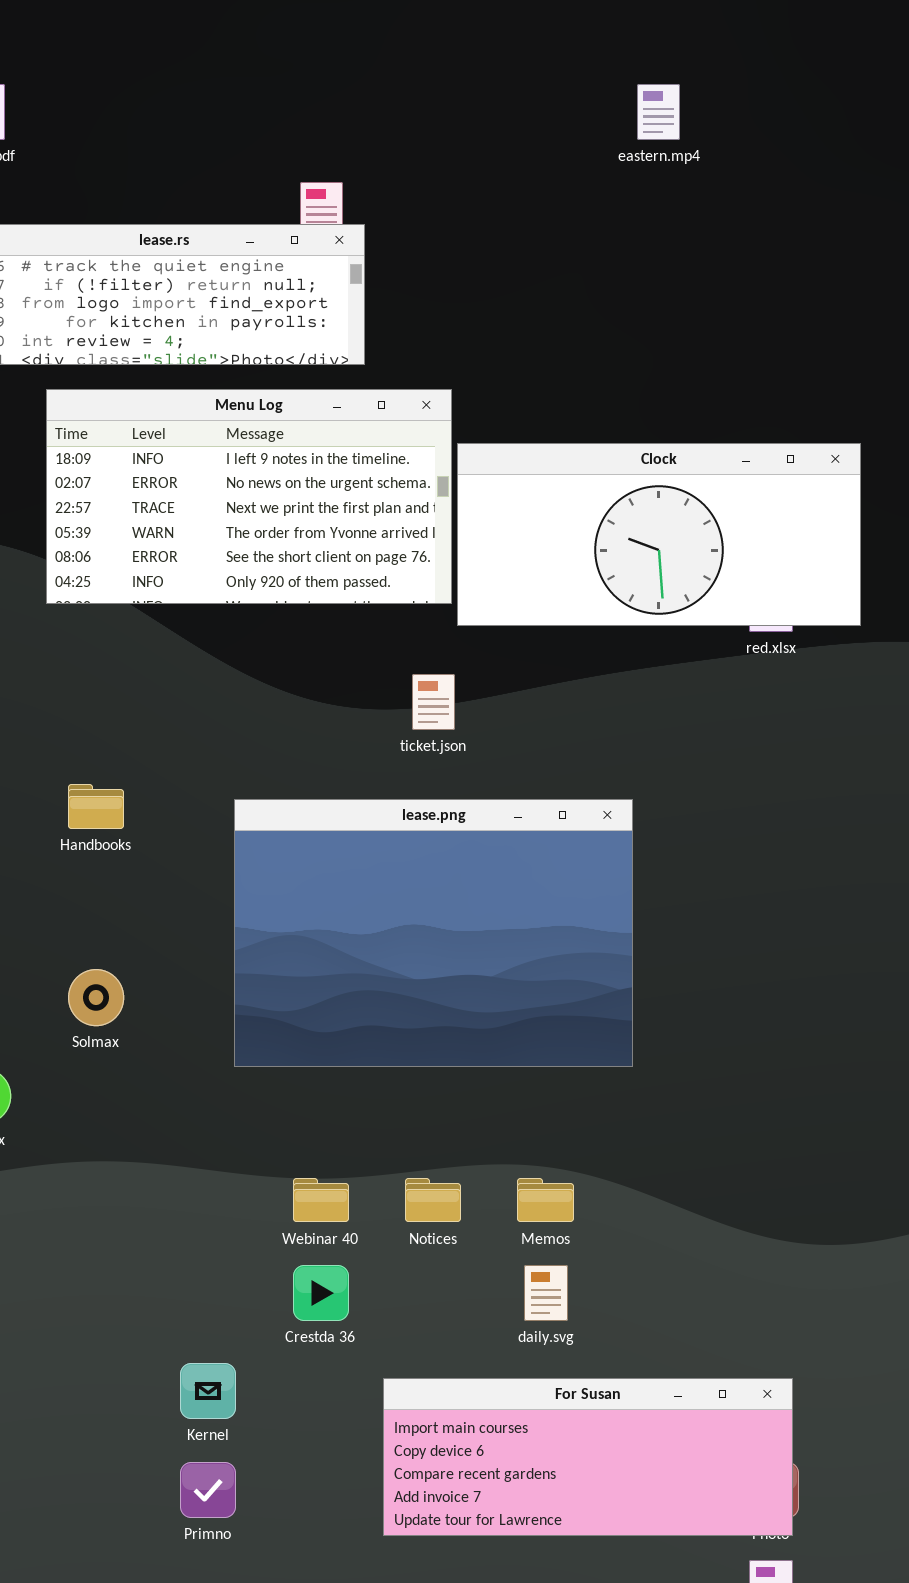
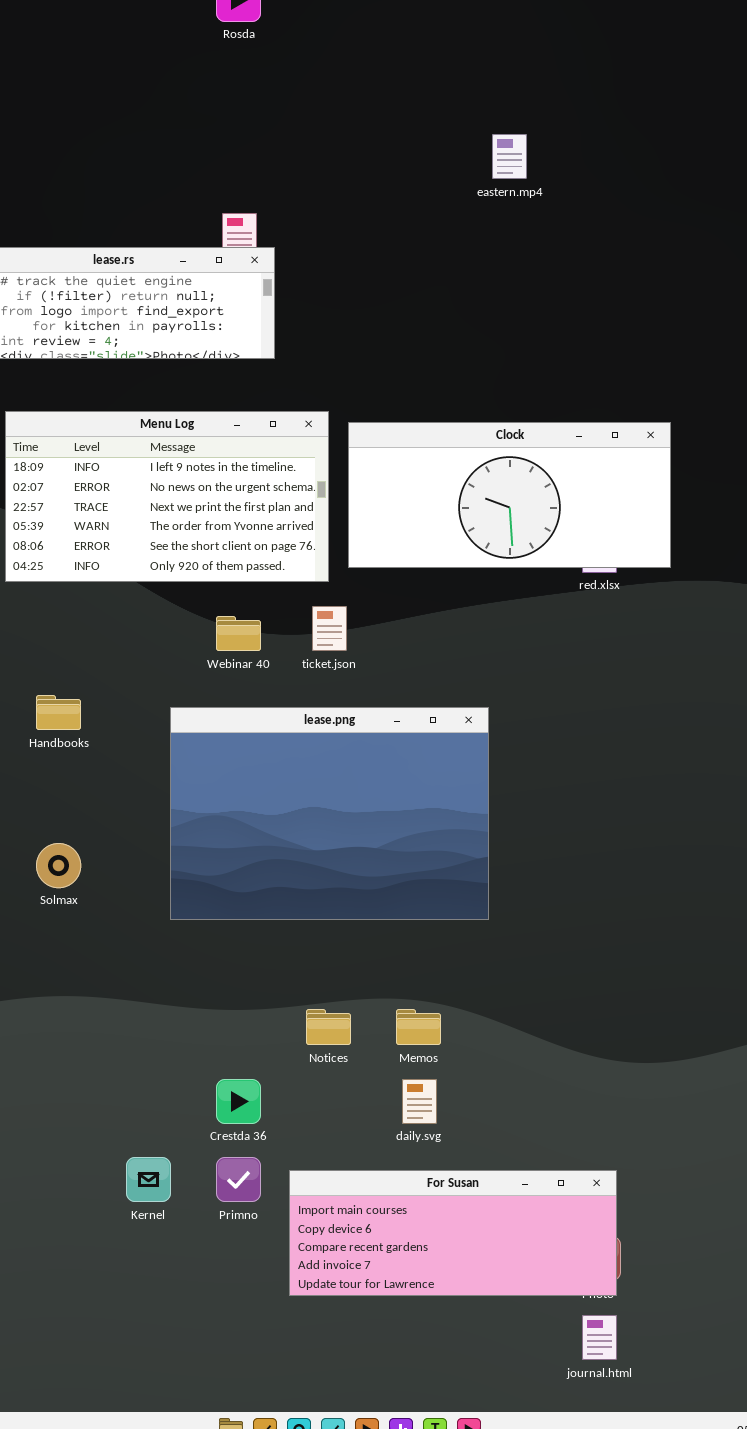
Menu Log: [46,389,452,604] -> [5,411,329,582], moved
Webinar 40: [293,1178,349,1222] -> [216,616,261,651], moved
Primno: [180,1462,236,1518] -> [216,1157,261,1202], moved

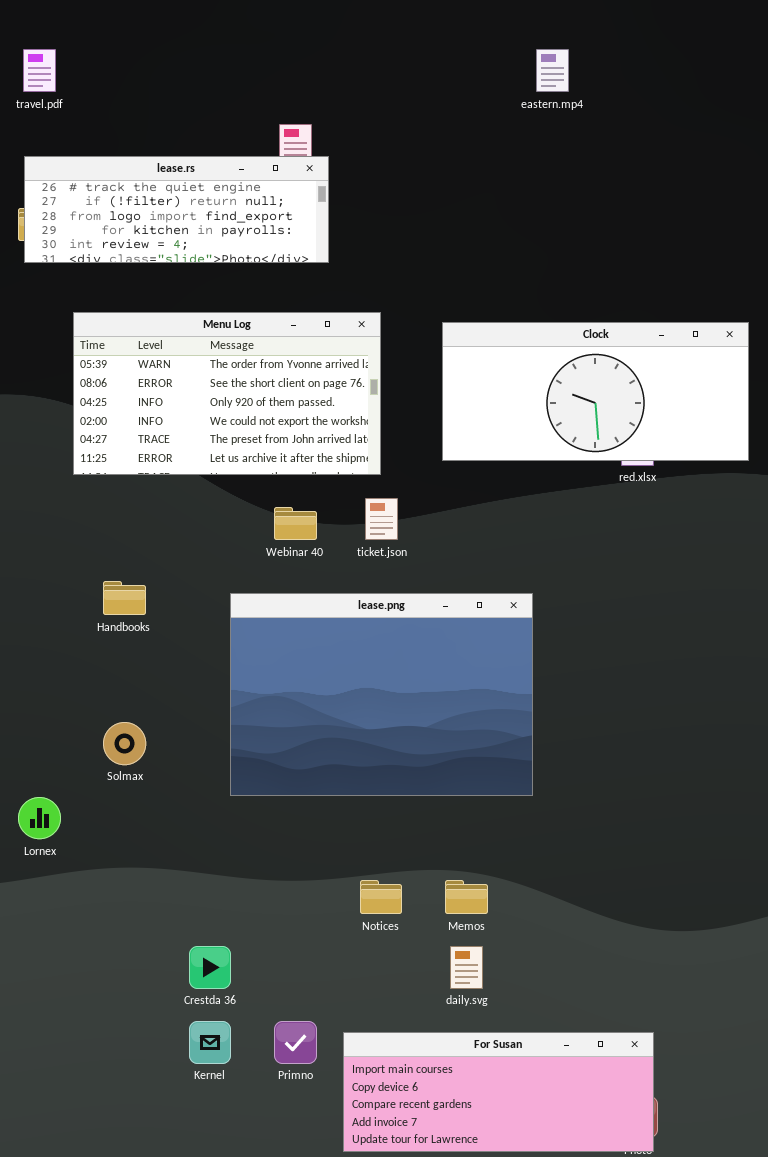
Menu Log: [5,411,329,582] -> [73,312,381,475], scrolled down 3 rows
Clock: [348,422,671,568] -> [442,322,749,461], moved
Crestda 36: [216,1079,261,1124] -> [189,946,231,989], moved

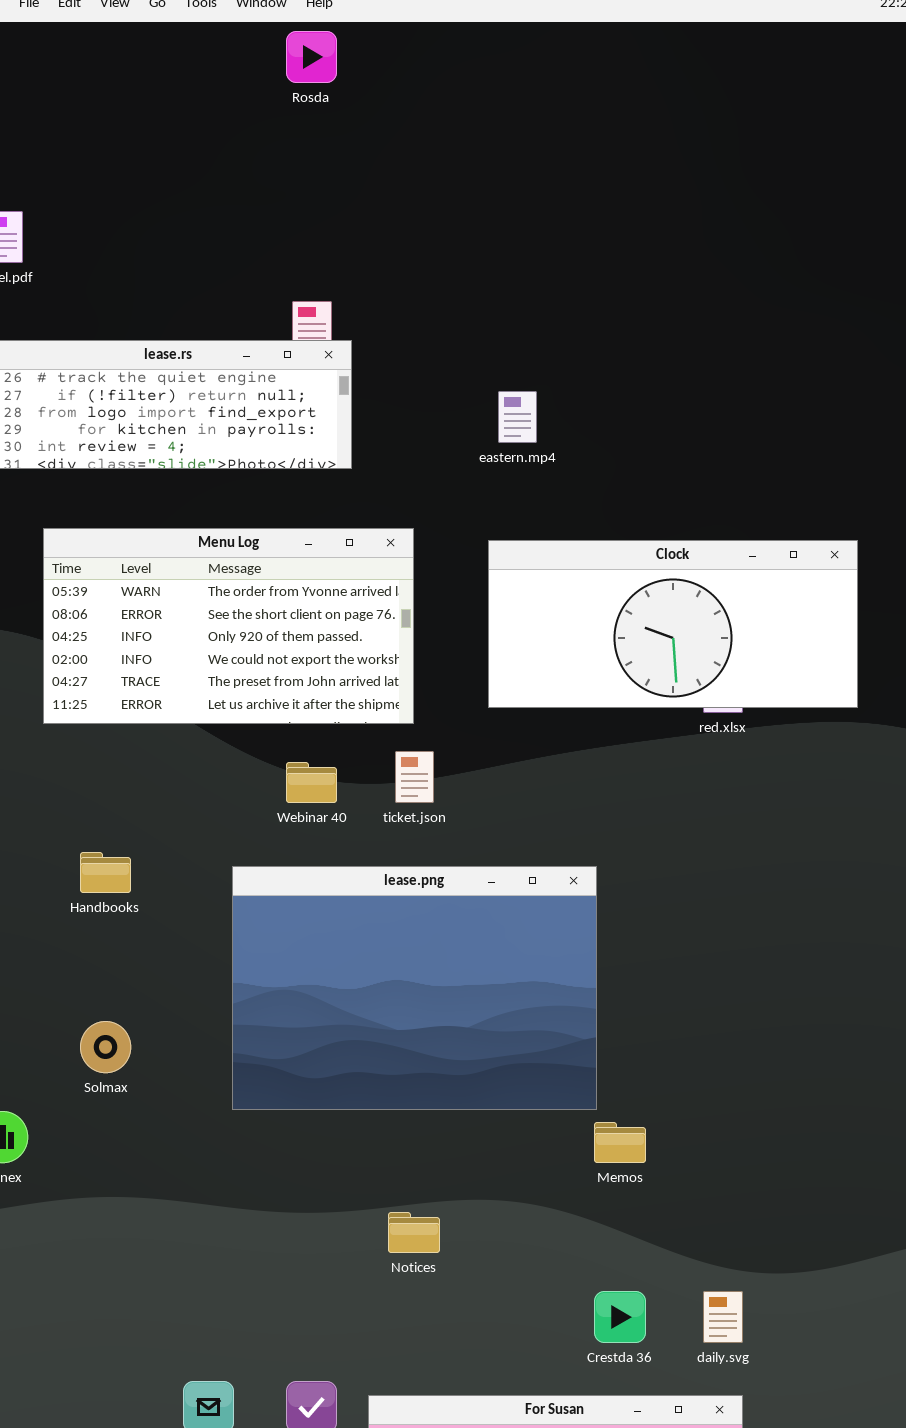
eastern.mp4: [536,49,569,92] -> [498,391,537,443], moved
Memos: [445,880,488,914] -> [594,1122,646,1163], moved
Crestda 36: [189,946,231,989] -> [594,1291,646,1343], moved
daily.svg: [450,946,483,989] -> [703,1291,743,1343], moved

